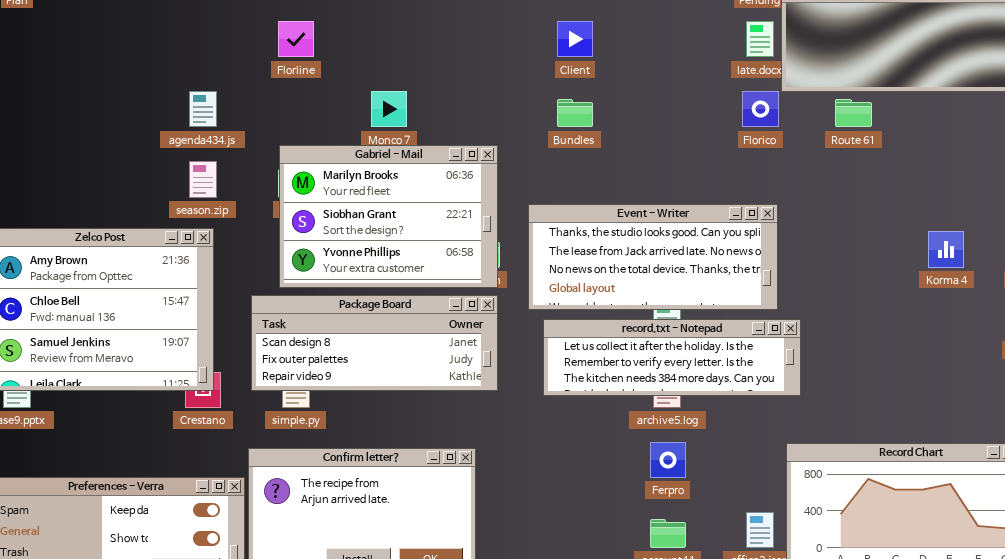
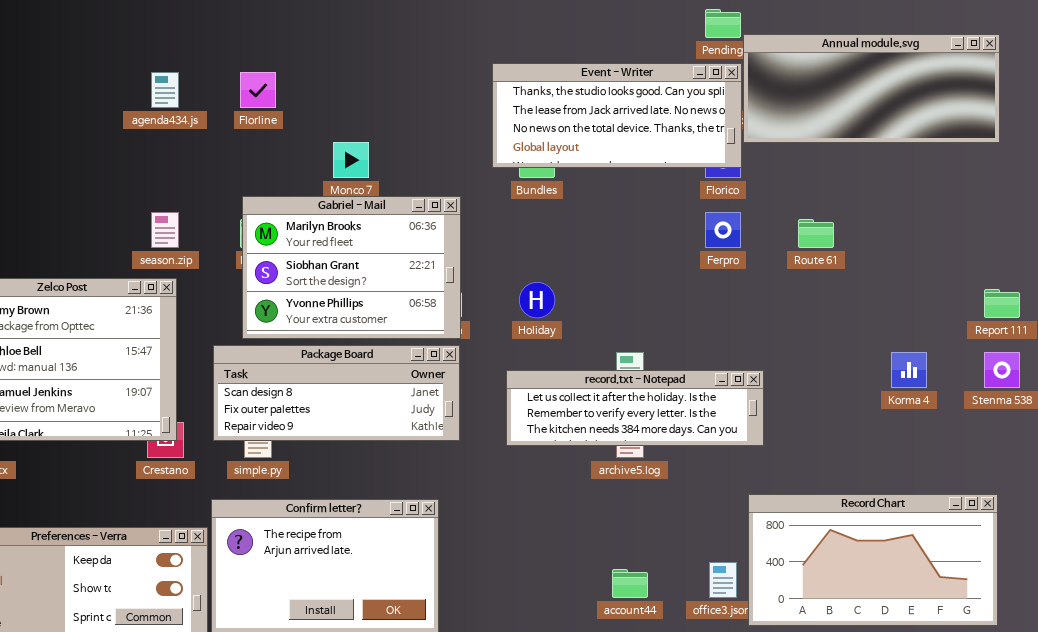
agenda434.js: [189,91,217,127] -> [151,72,179,108], moved
Route 61: [835,99,872,127] -> [798,219,834,248], moved
Event - Writer: [528,204,778,310] -> [492,63,742,168], moved
Korma 4: [928,231,964,268] -> [891,352,927,388], moved
Ferpro: [650,442,686,478] -> [705,212,741,248], moved

